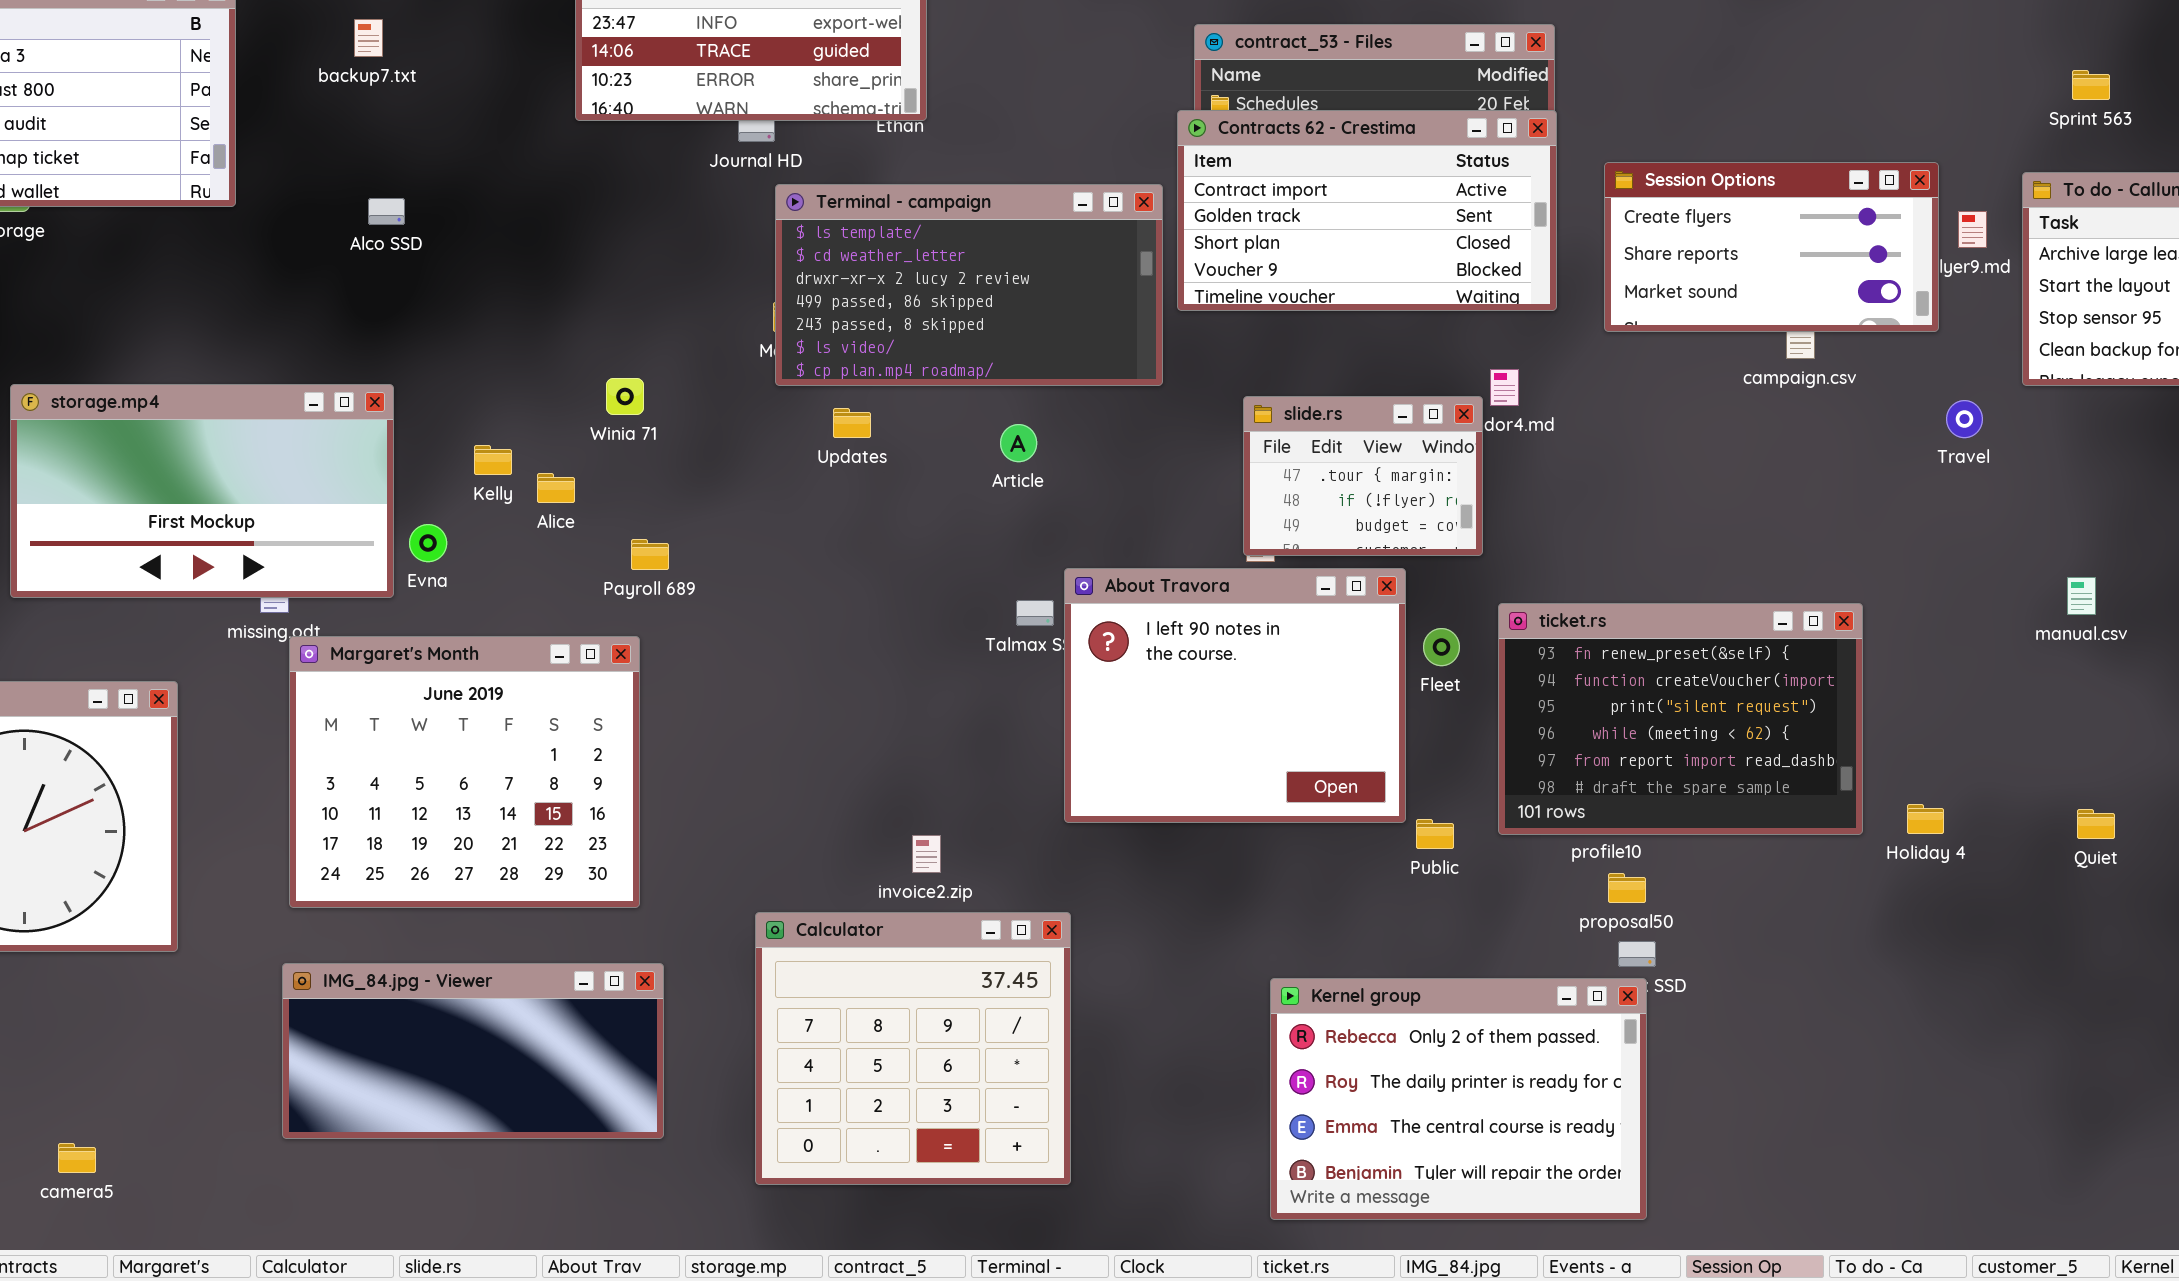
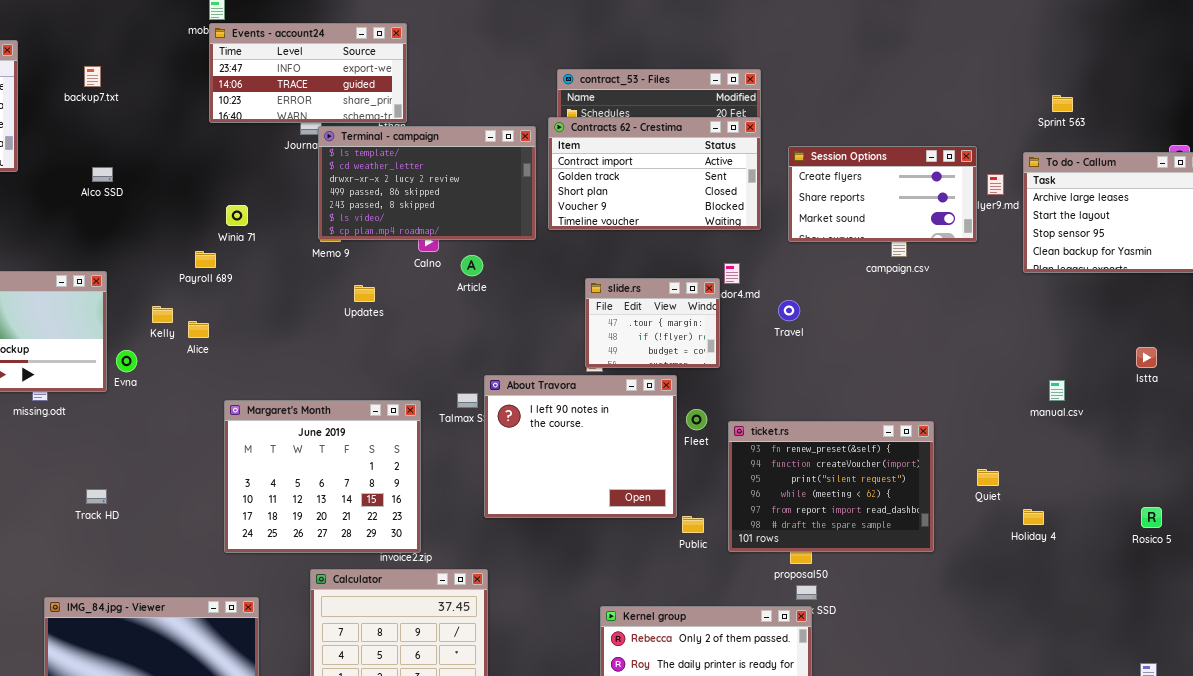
Terminal - campaign: [775,184,1163,386] -> [318,126,536,240], moved
Winia 71: [606,378,644,415] -> [226,205,248,226], moved
Travel: [1946,400,1983,438] -> [778,300,800,321], moved
Article: [1000,424,1037,462] -> [461,255,483,276], moved
Payroll 689: [631,539,669,570] -> [195,251,216,268], moved
ticket.rs: [1498,603,1863,835] -> [728,421,934,552], moved
Margaret's Month: [289,636,640,908] -> [224,400,421,553], moved
Holiday 4: [1907,804,1944,834] -> [1023,509,1044,525], moved
Quiet: [2077,809,2115,839] -> [977,469,999,486], moved

